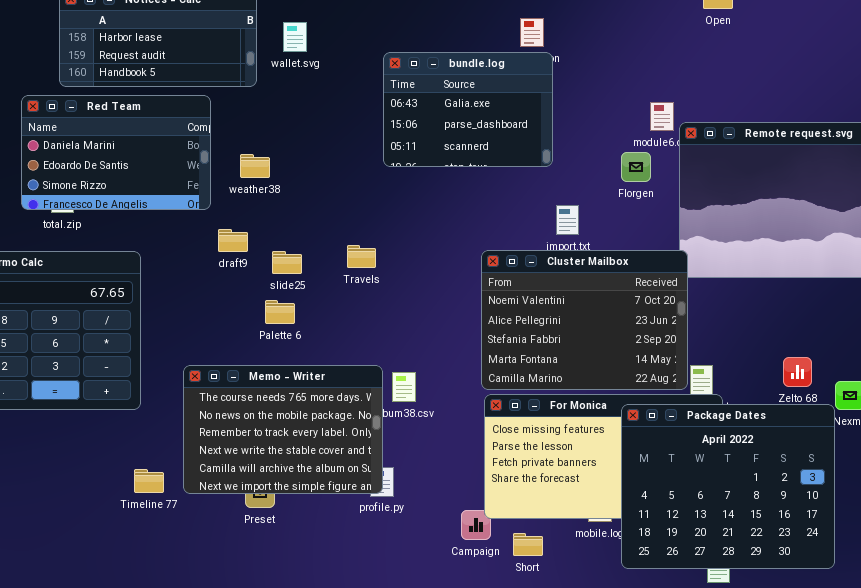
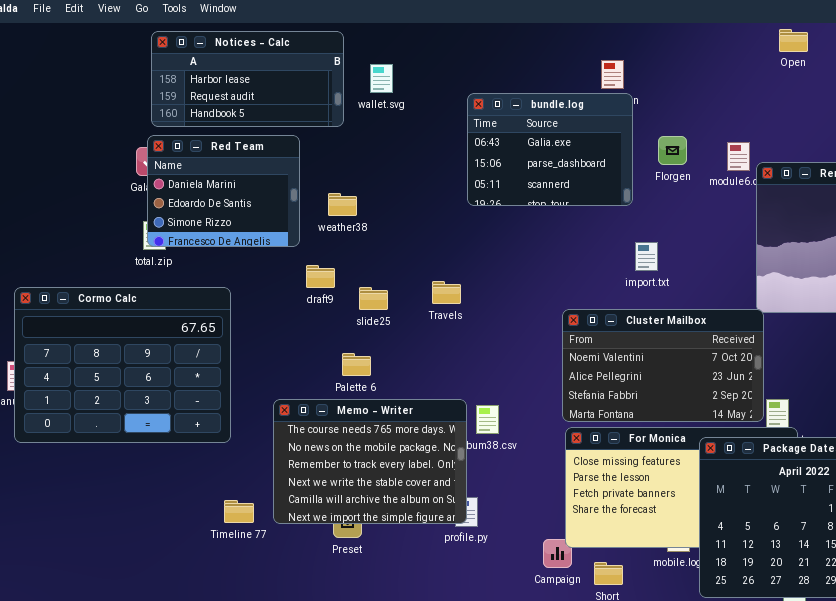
Red Team: [21,95,211,210] -> [147,135,300,247], resized
Florgen: [621,152,651,182] -> [658,136,687,165], moved
Cluster Mailbox: [481,250,688,390] -> [562,309,764,422], resized
Palette 6: [265,300,295,324] -> [342,353,371,376], moved

